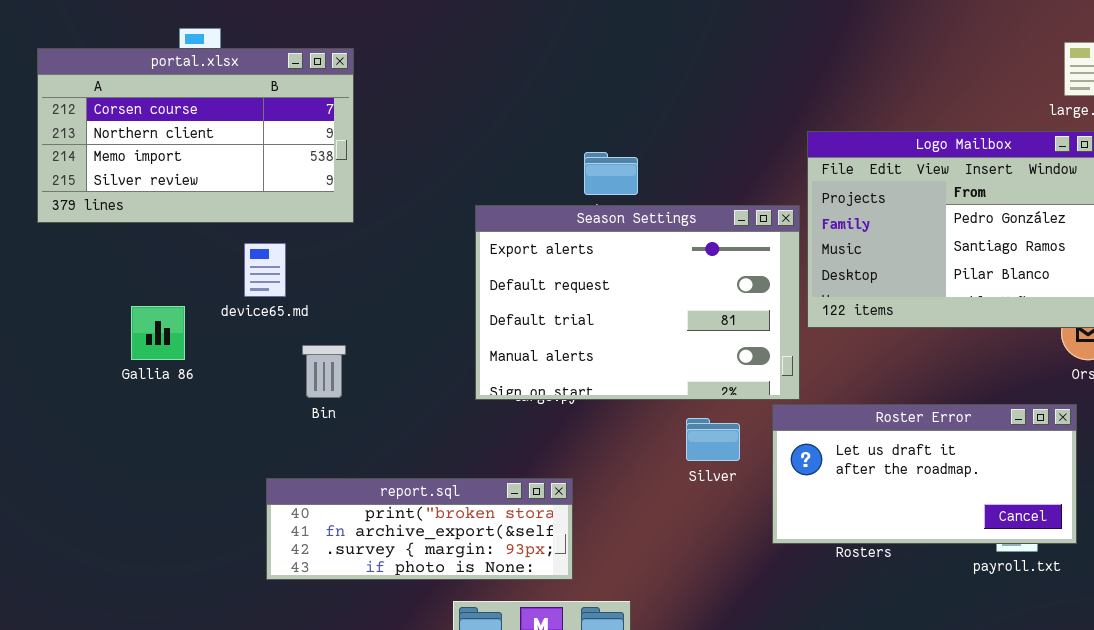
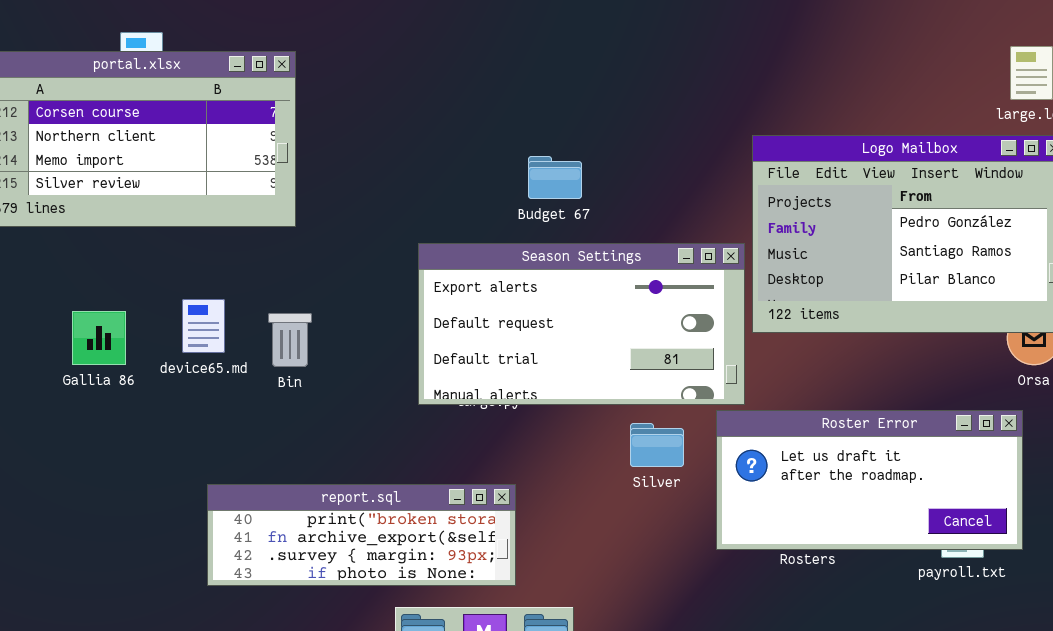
Season Settings: [475,205,800,400] -> [418,243,745,405], resized
device65.md: [244,243,286,297] -> [182,299,225,353], moved
Bin: [302,345,346,398] -> [268,313,312,367], moved

